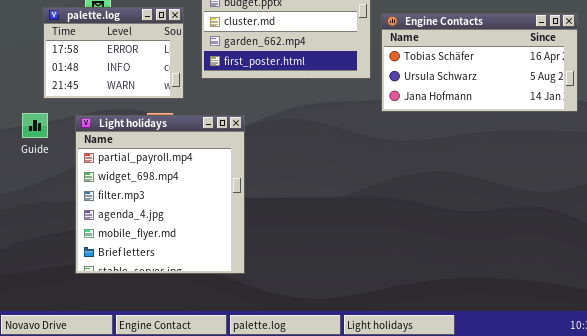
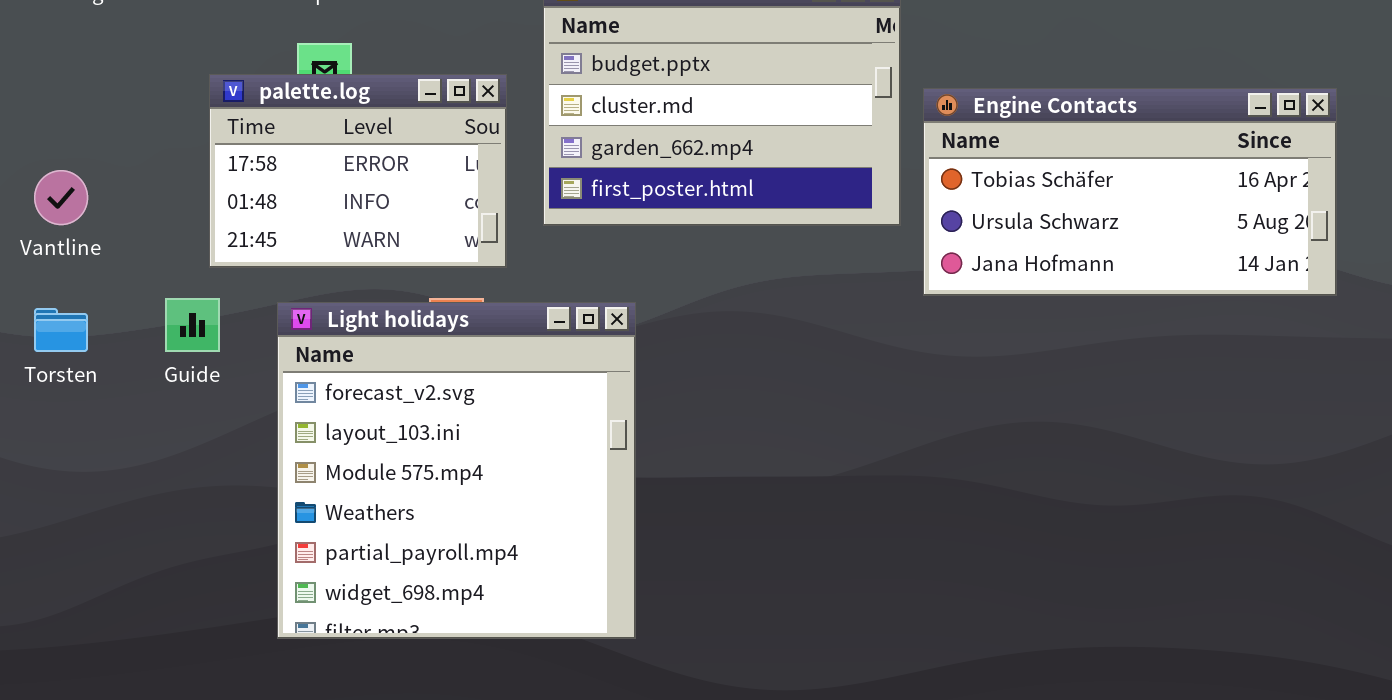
Light holidays: [75,115,245,274] -> [277,302,636,639], scrolled up 4 rows

